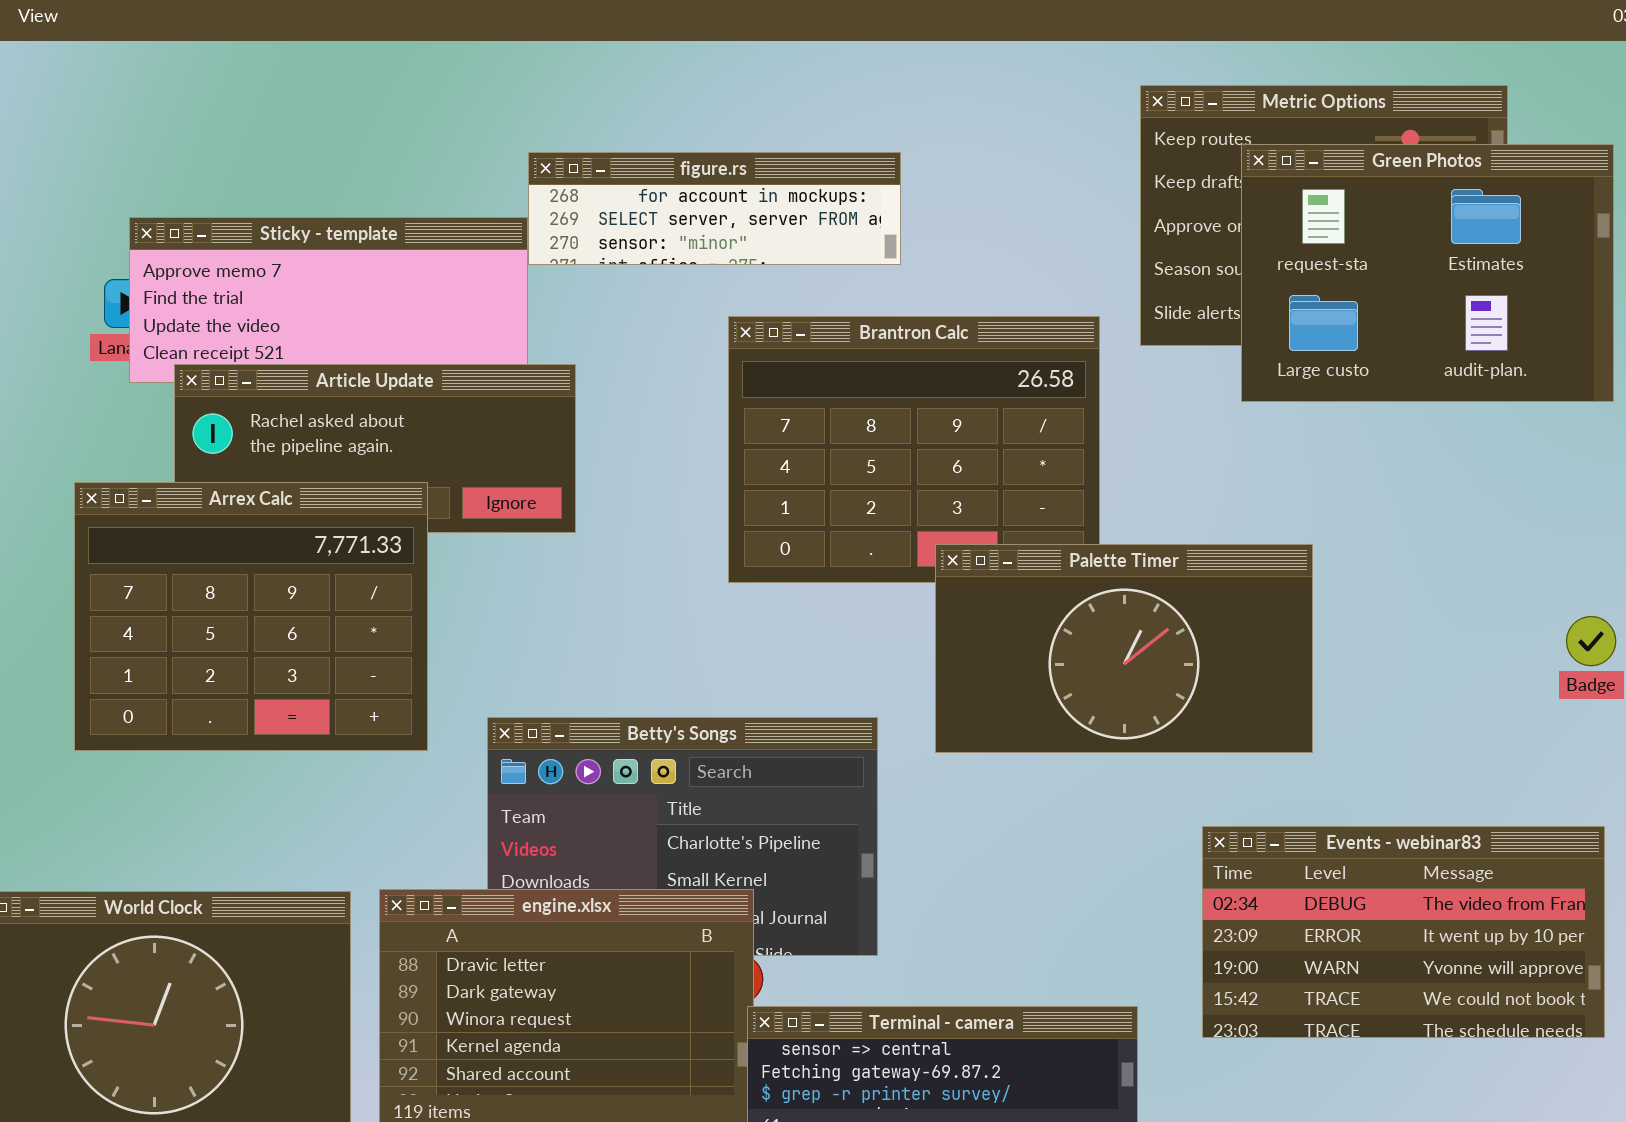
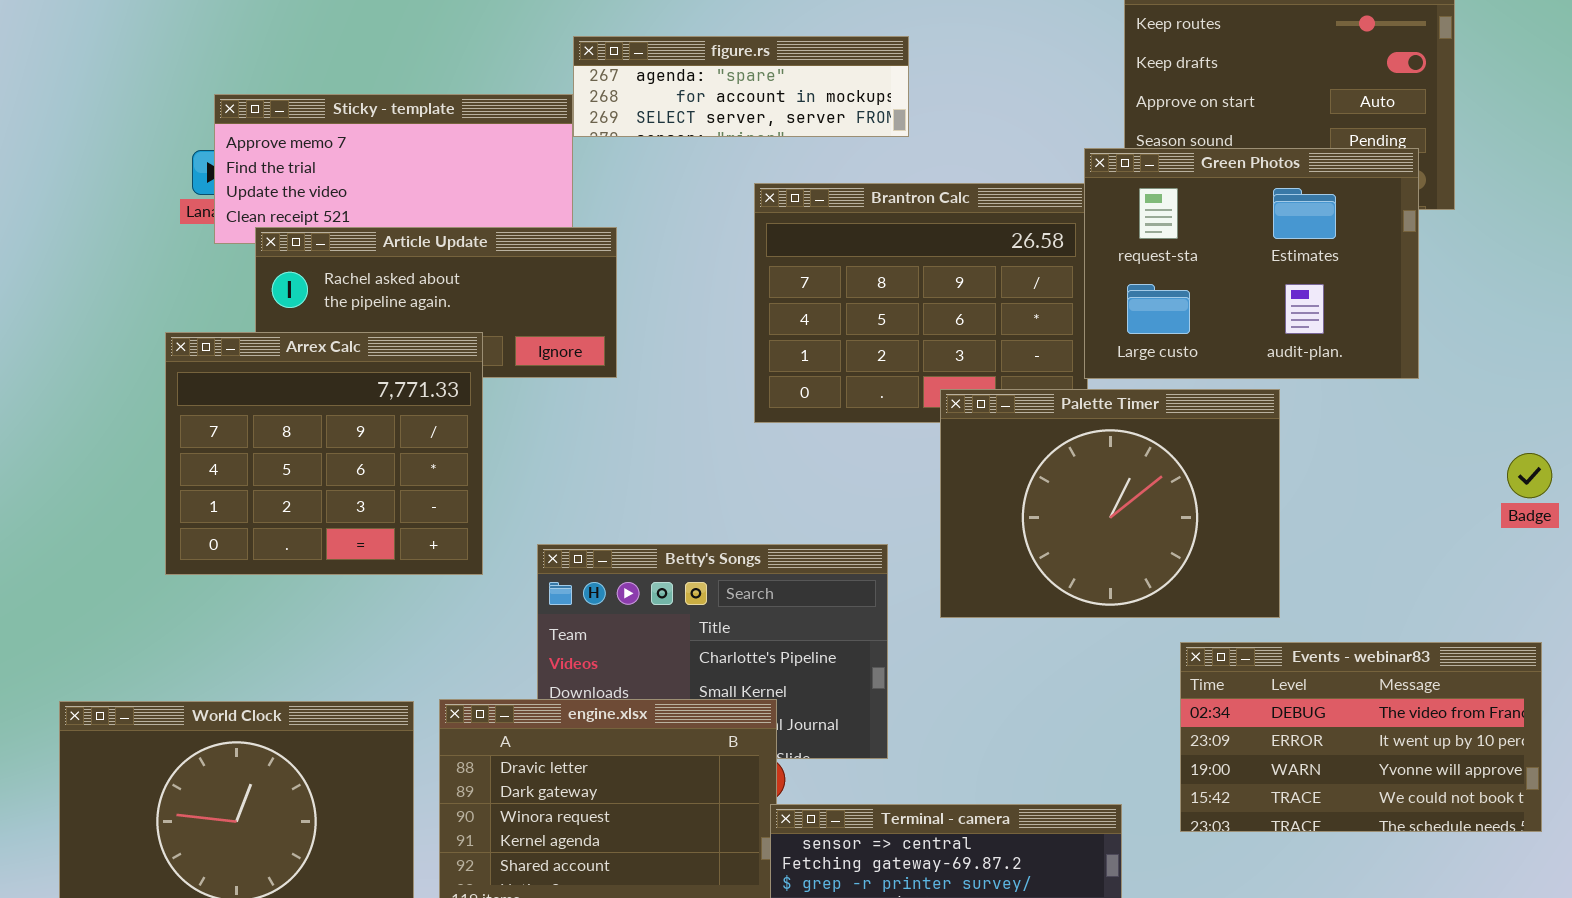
Green Photos: [1241,144,1614,402] -> [1084,148,1419,379], moved
figure.rs: [528,152,901,265] -> [573,36,909,137], scrolled up 1 row
Palette Timer: [935,544,1313,753] -> [940,389,1280,618], resized

